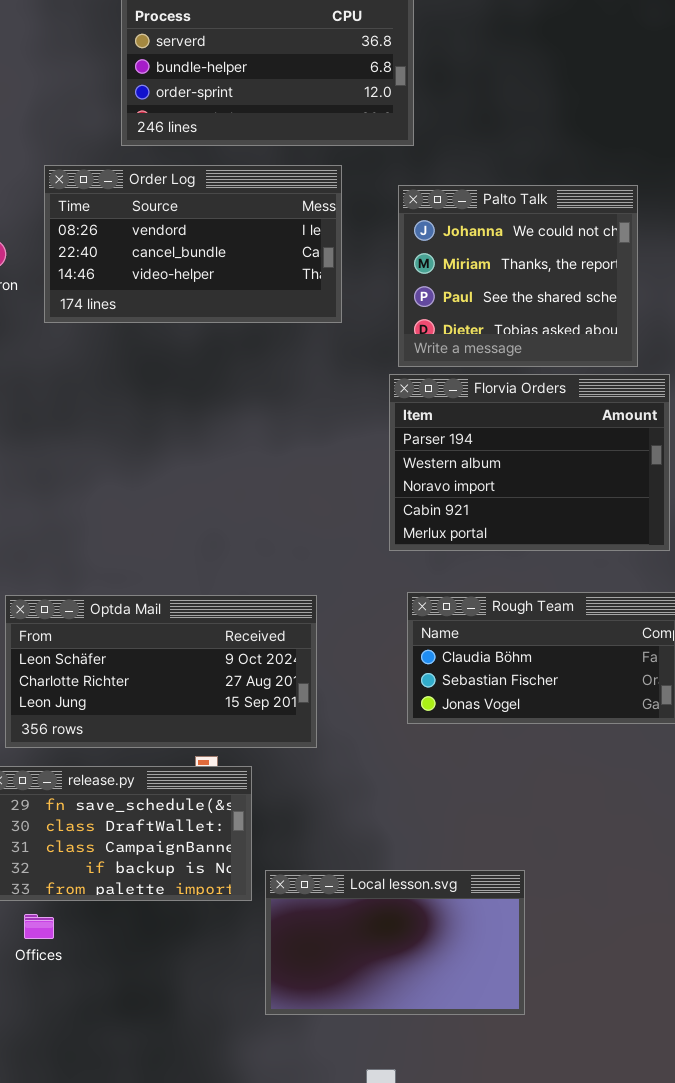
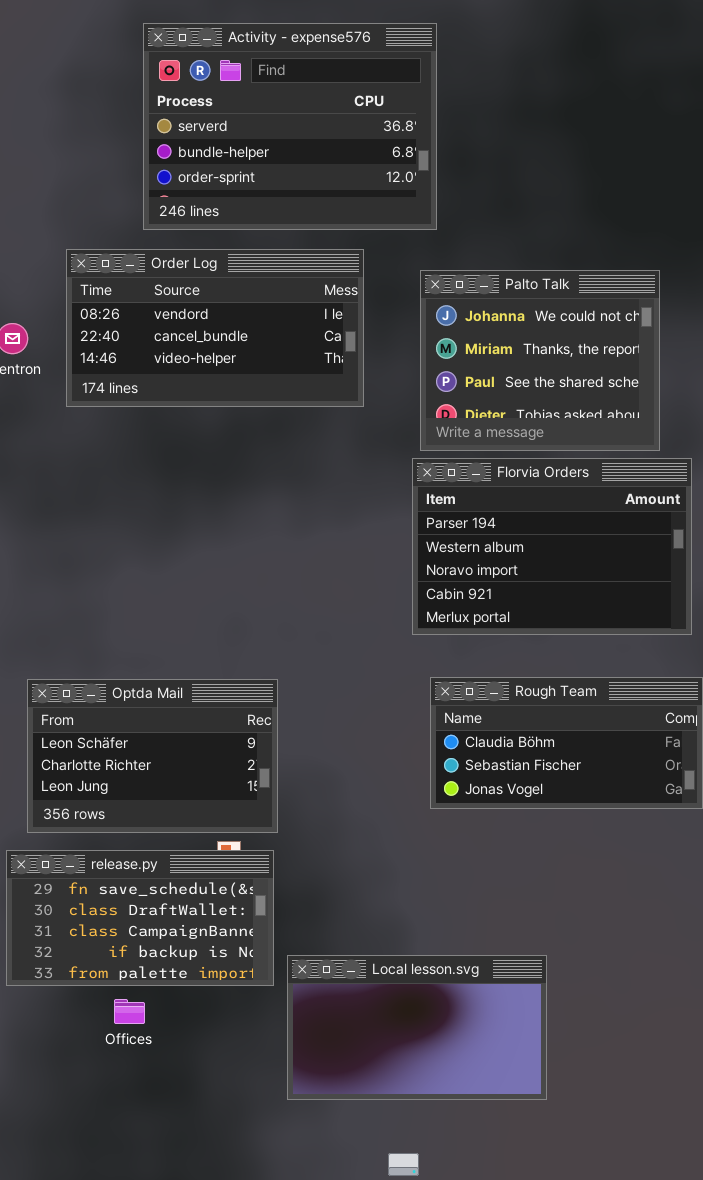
Optda Mail: [5,595,317,748] -> [27,679,278,833], resized
Offices: [24,914,54,939] -> [114,999,145,1024], moved

